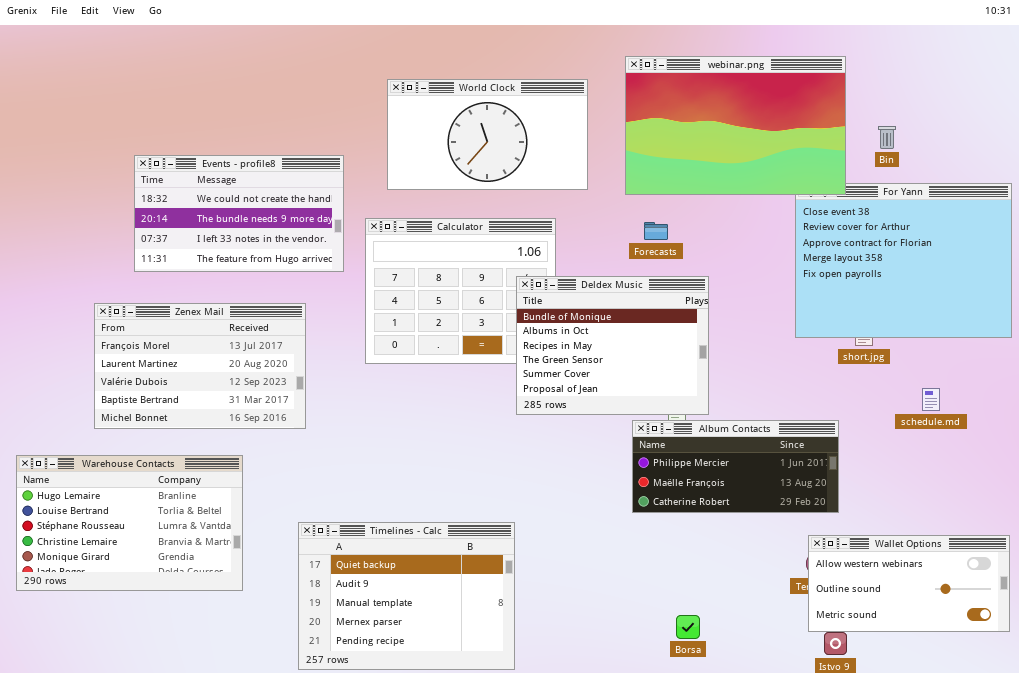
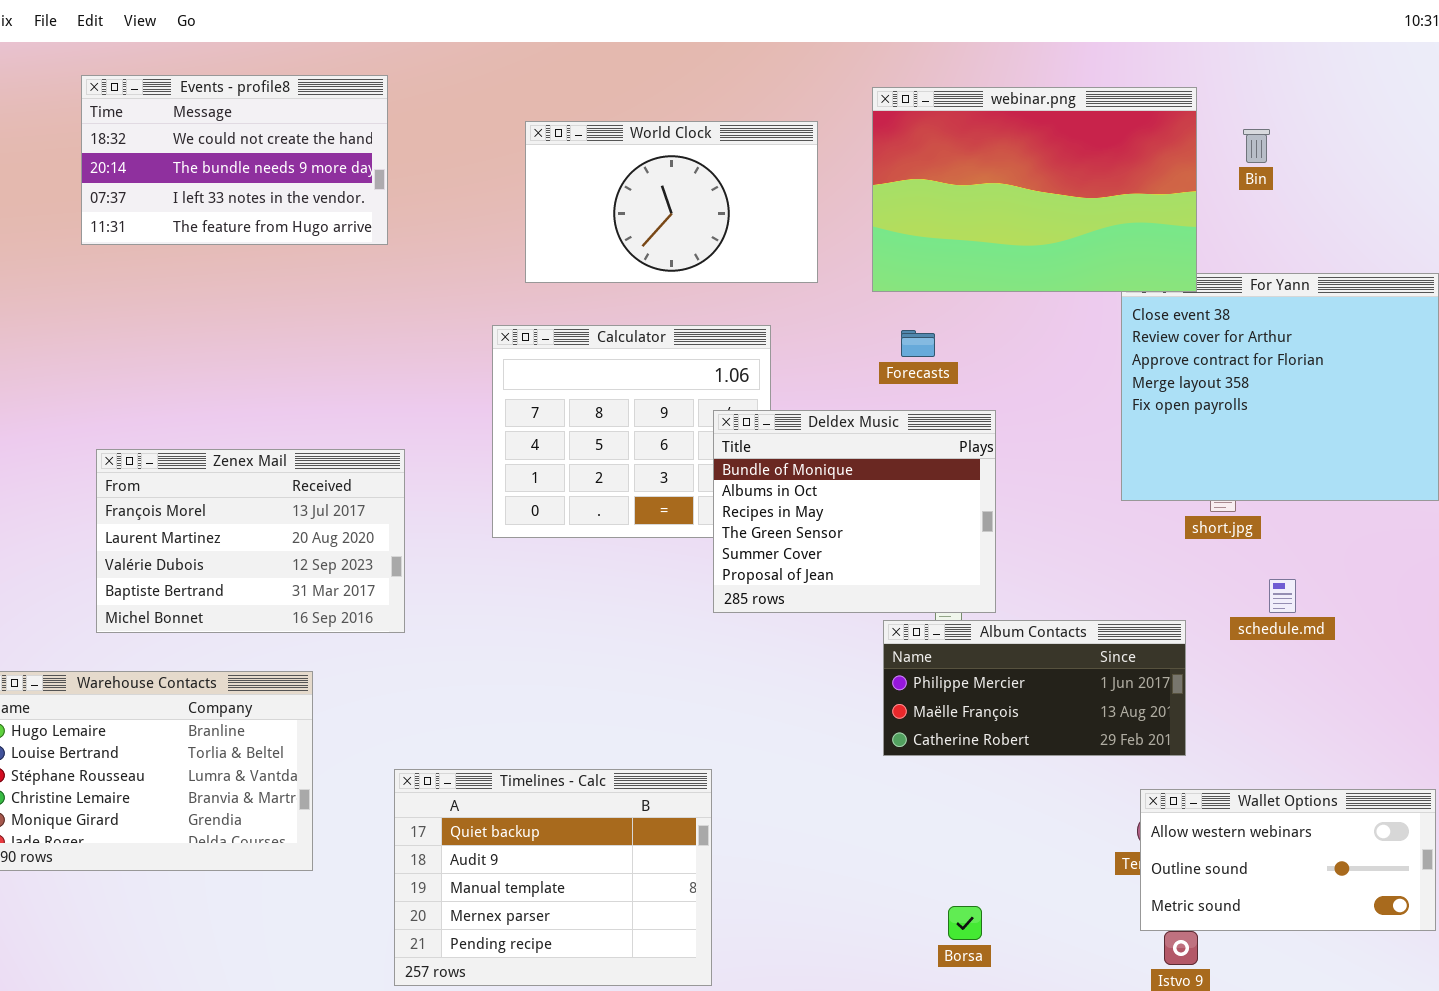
Bin: [878,126,896,149] -> [1243,129,1270,163], moved
Events - profile8: [134,155,344,272] -> [81,75,388,245], moved
schedule.md: [922,388,940,411] -> [1269,579,1296,613], moved

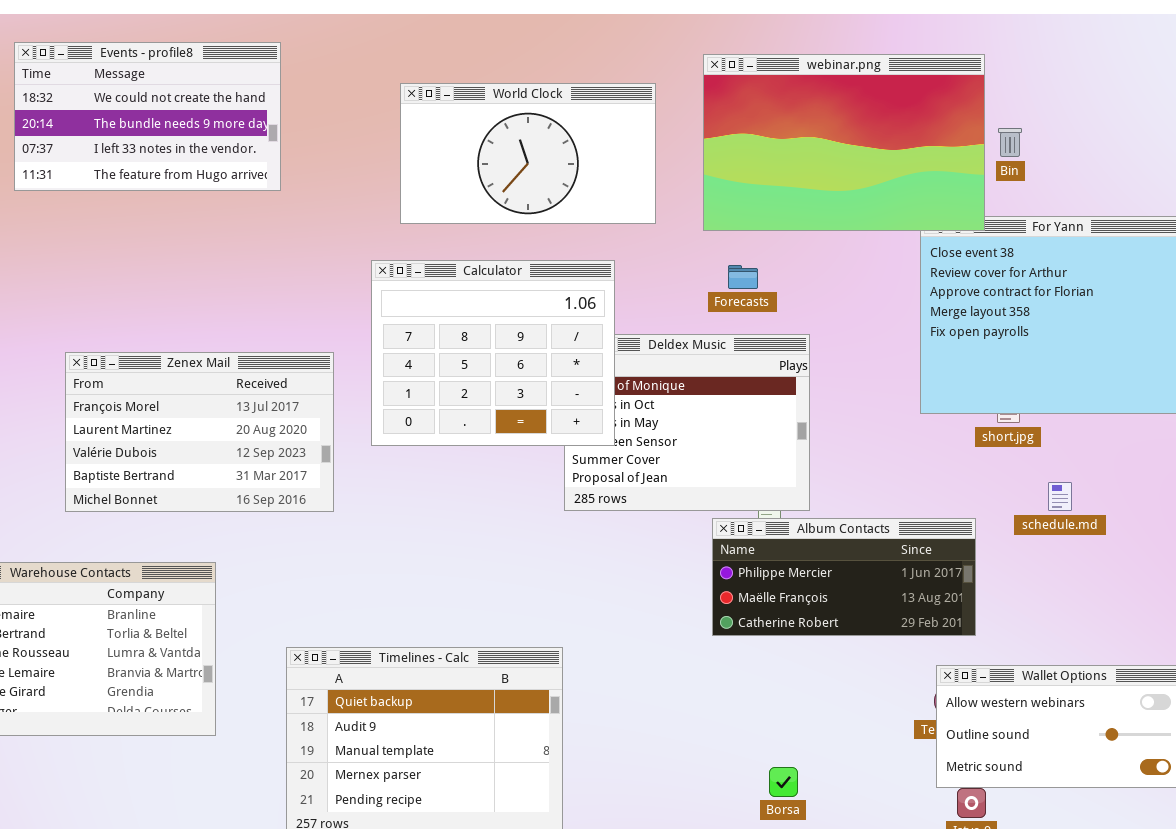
Bin: [1243,129,1270,163] -> [998,128,1022,157], moved
Calculator: [492,325,771,538] -> [371,260,615,446], raised
Zenex Mail: [96,449,405,633] -> [65,352,334,512], moved

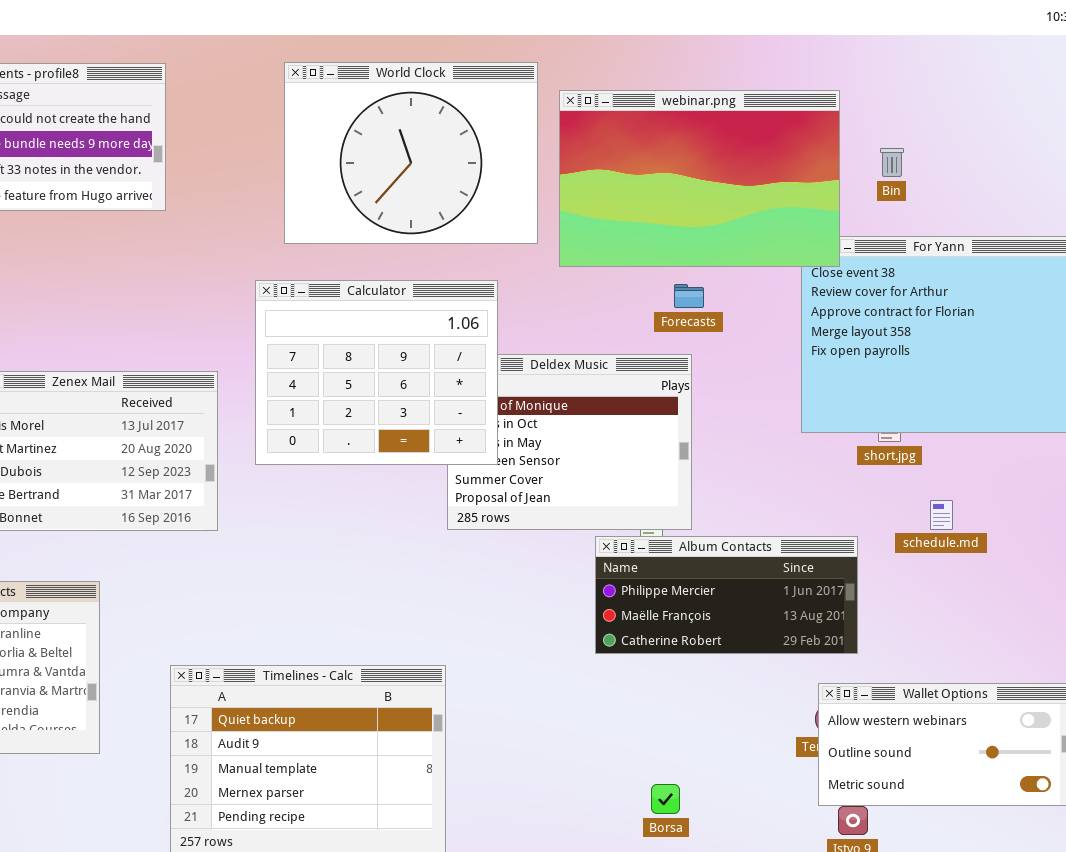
webinar.png: [703,54,985,231] -> [559,90,840,267], moved
World Clock: [400,83,656,224] -> [284,62,538,244], resized
Forecasts: [728,265,758,289] -> [674,284,704,308], moved

